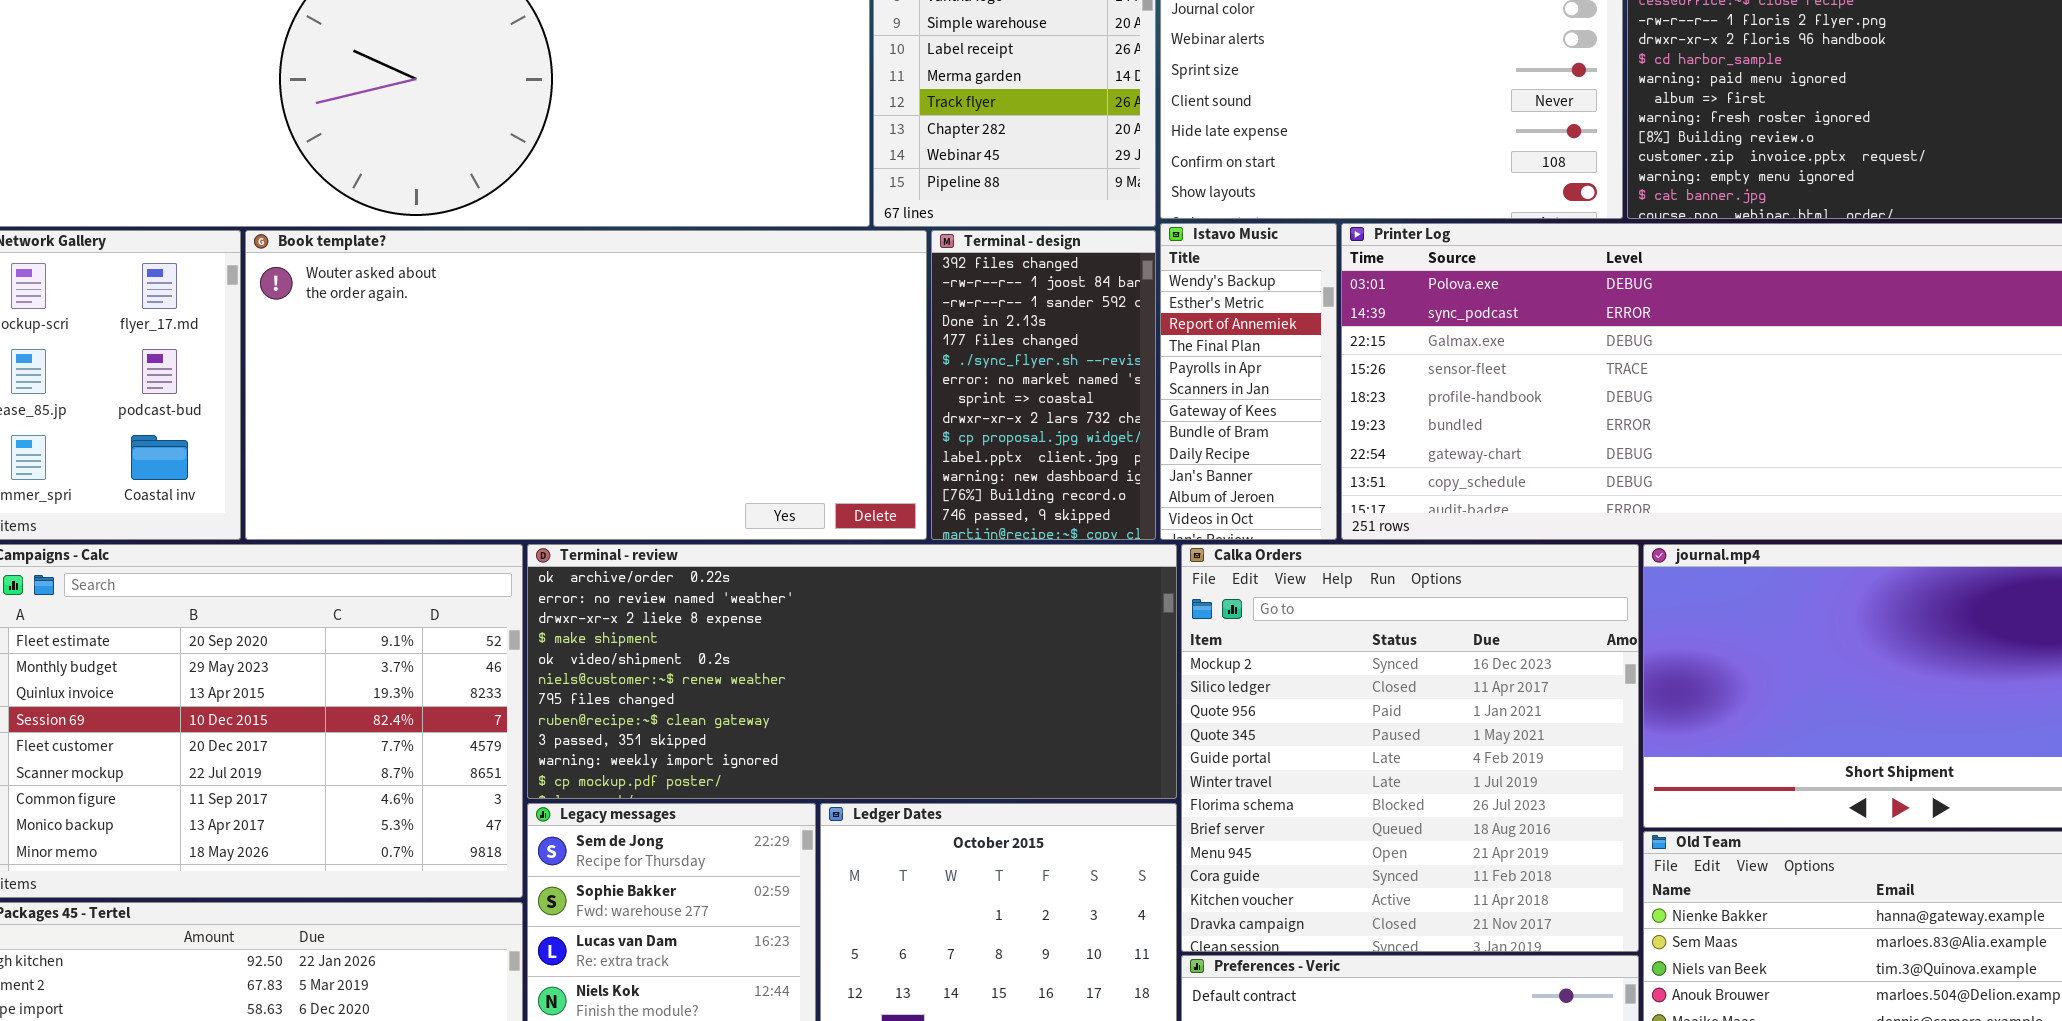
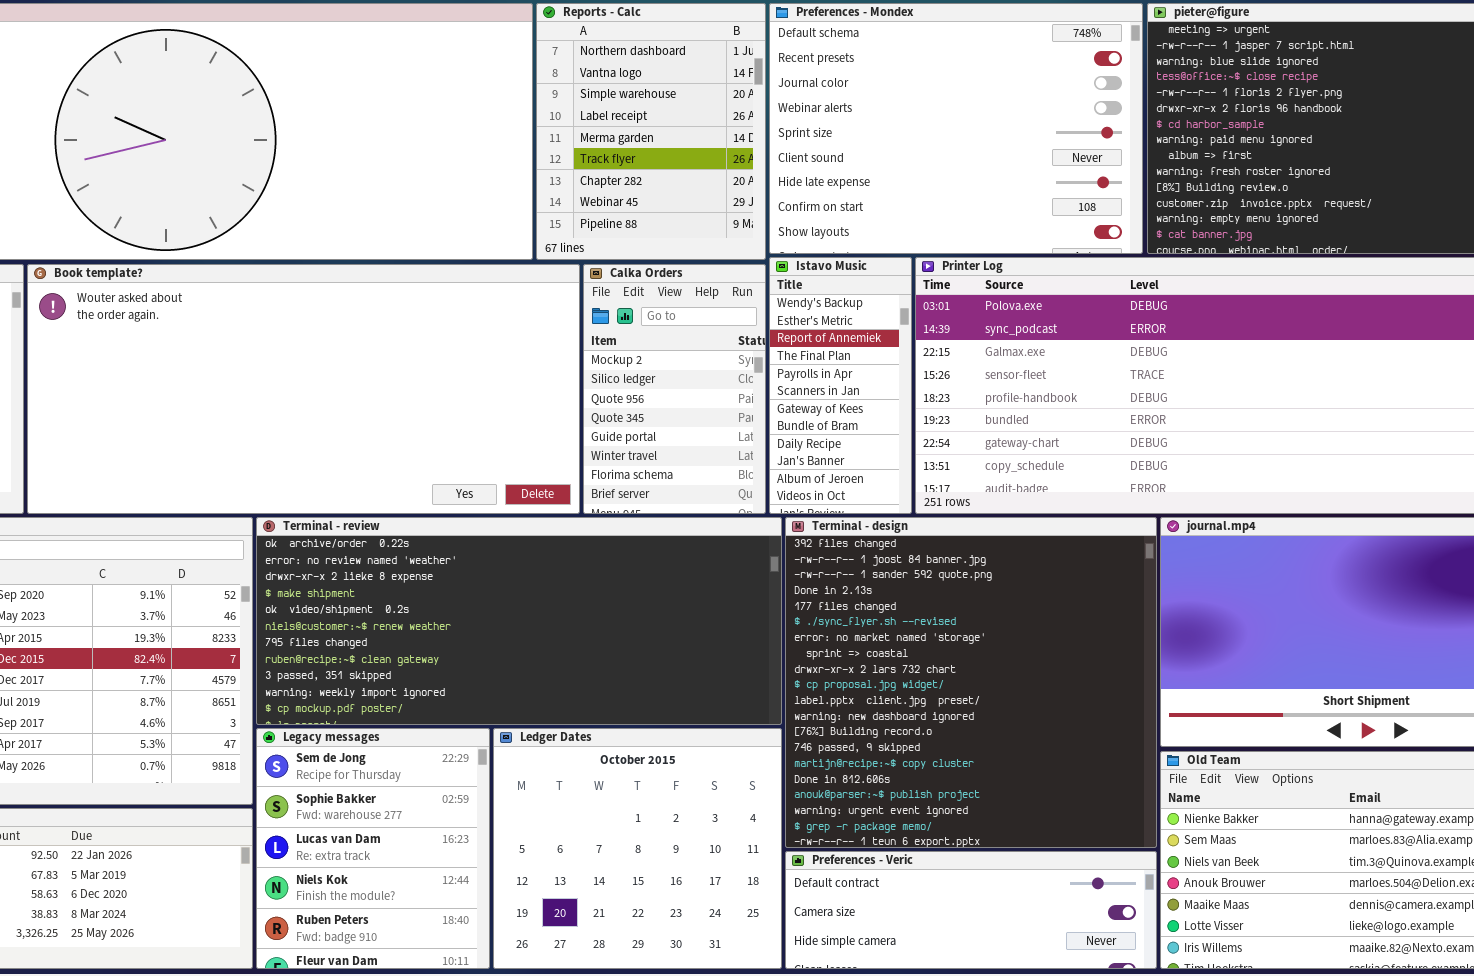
Terminal - design: [931,230,1156,540] -> [785,517,1157,848], moved, resized
Calka Orders: [1181,544,1639,952] -> [583,264,766,514], moved, resized

